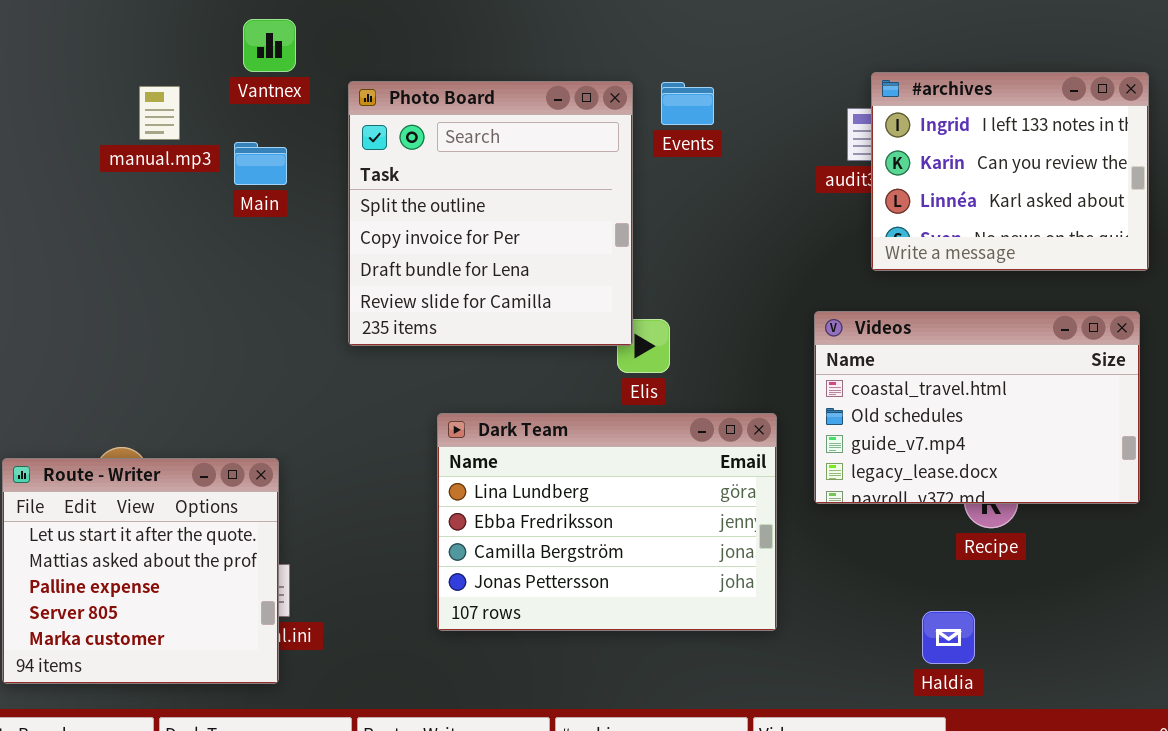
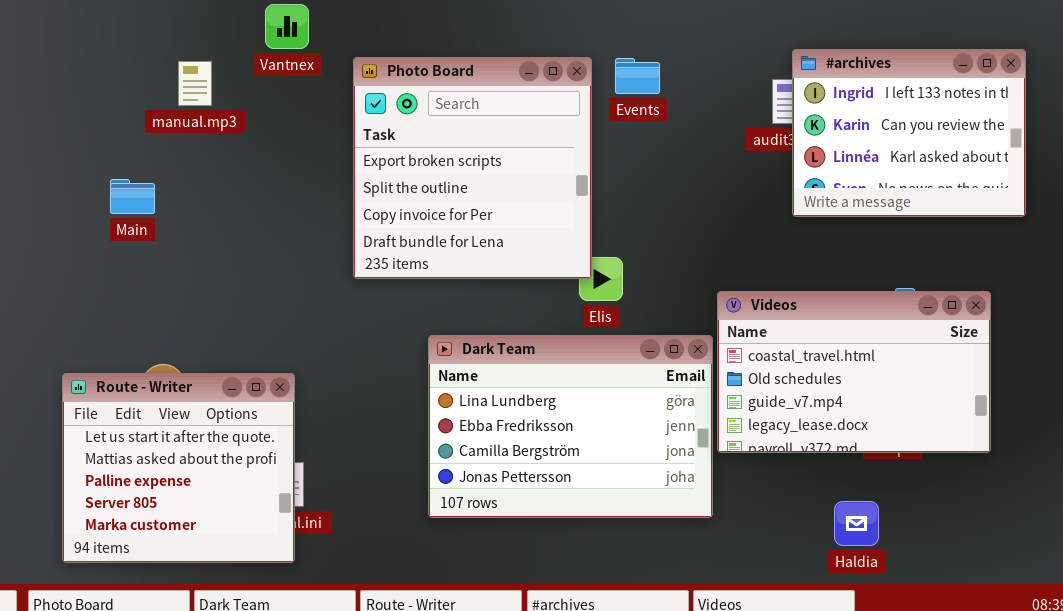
Photo Board: [348,81,633,346] -> [353,57,592,279], scrolled up 1 row
Main: [234,142,287,185] -> [110,179,155,214], moved
Videos: [814,311,1140,504] -> [717,291,991,453], moved

